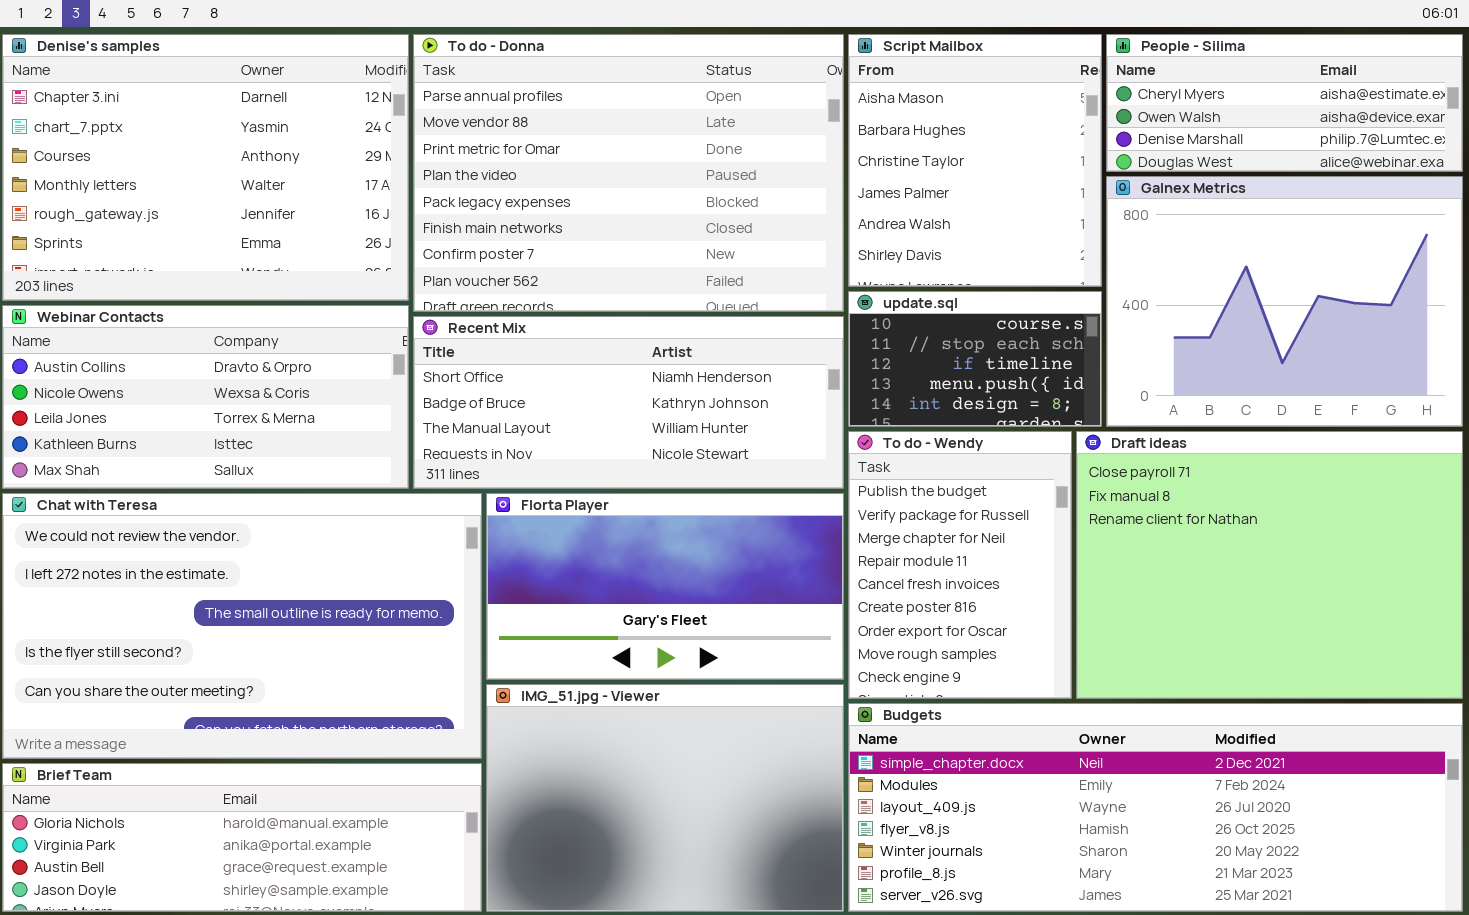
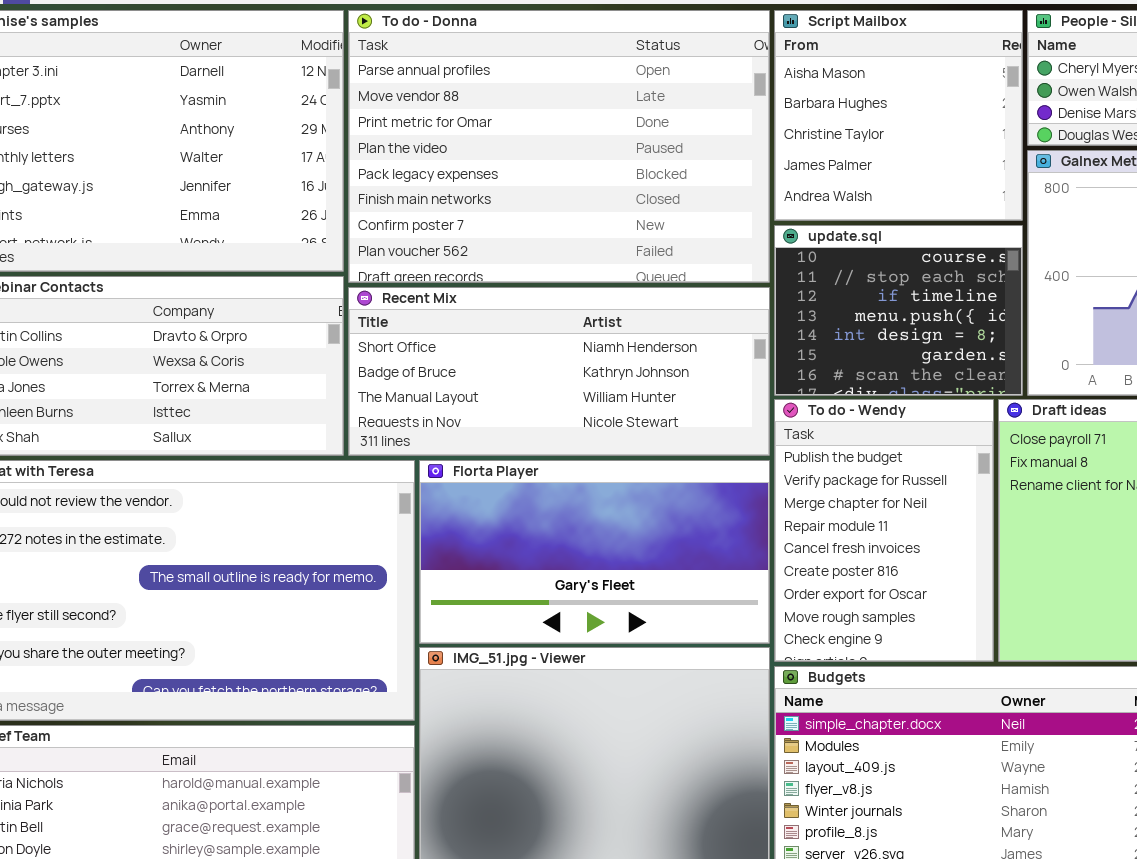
Script Mailbox: [848,34,1102,287] -> [774,10,1023,221], resized
update.sql: [848,291,1102,427] -> [774,225,1023,396], resized

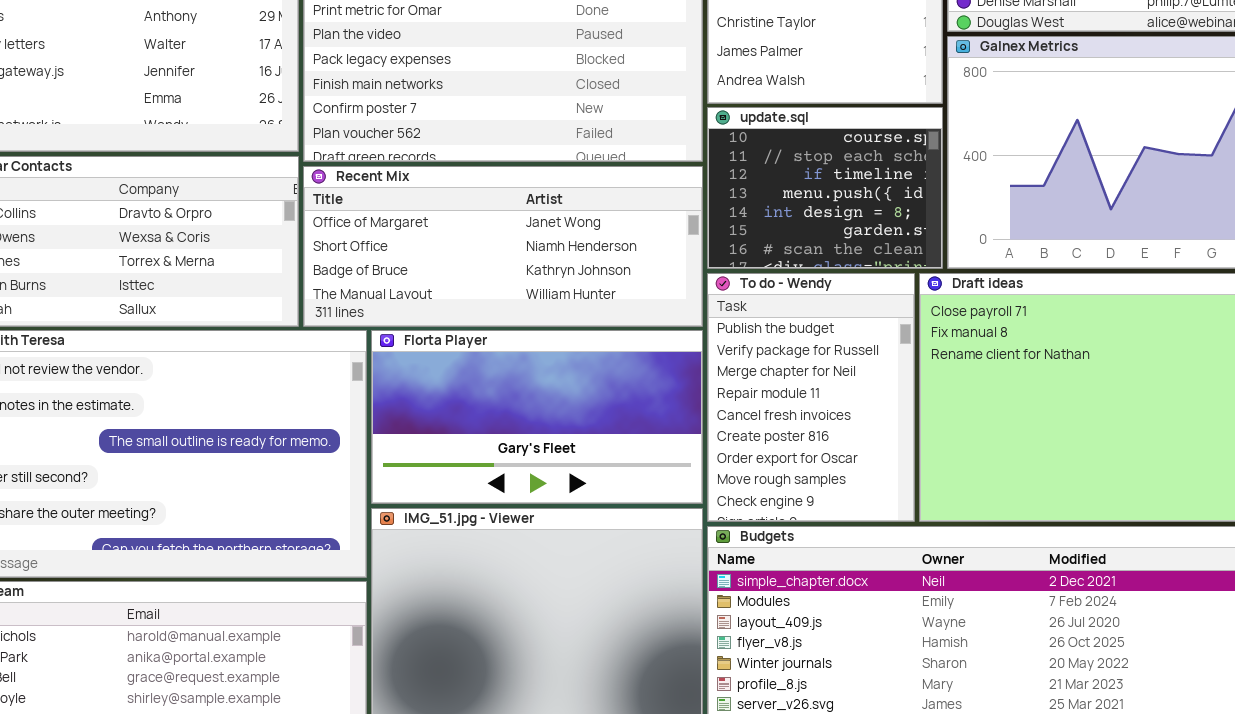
Recent Mix: [348,287,770,456] -> [303,166,703,327], scrolled up 1 row

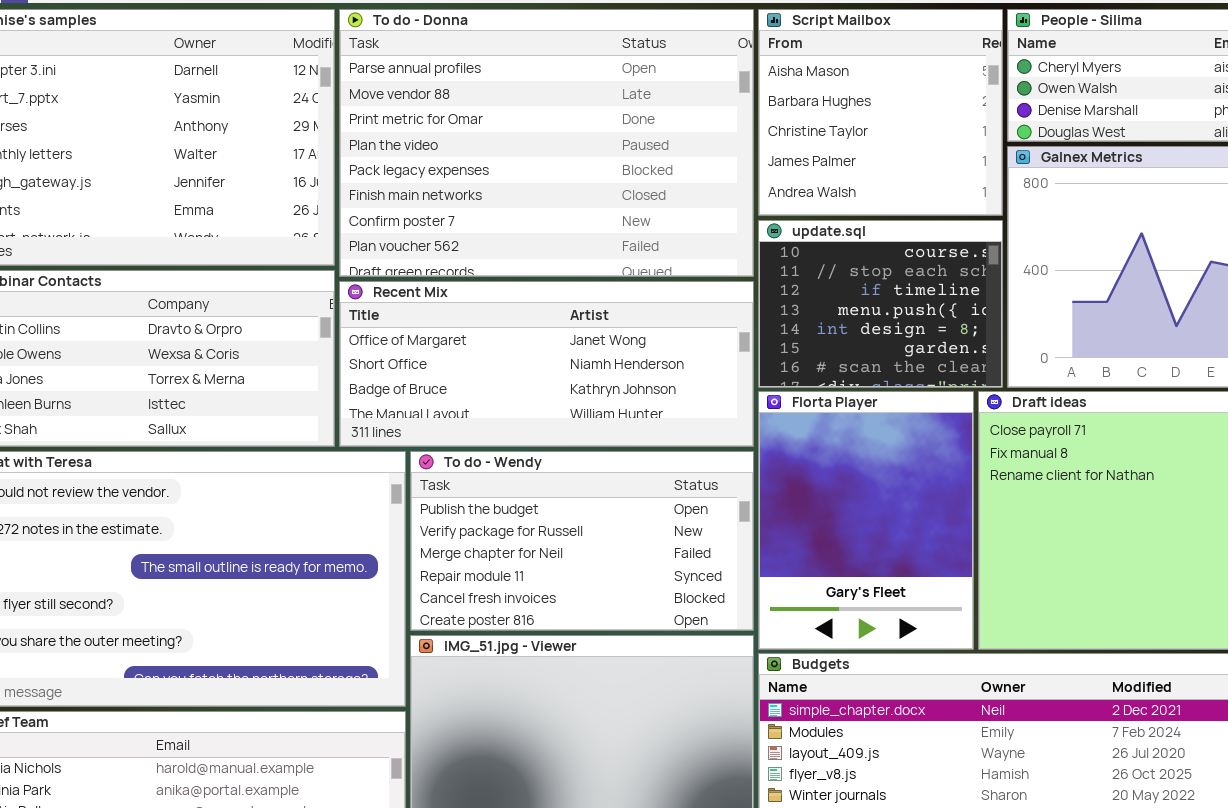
To do - Wendy: [707,273,915,522] -> [410,451,754,631], moved, resized
Florta Player: [371,330,703,504] -> [758,391,974,650], moved, resized

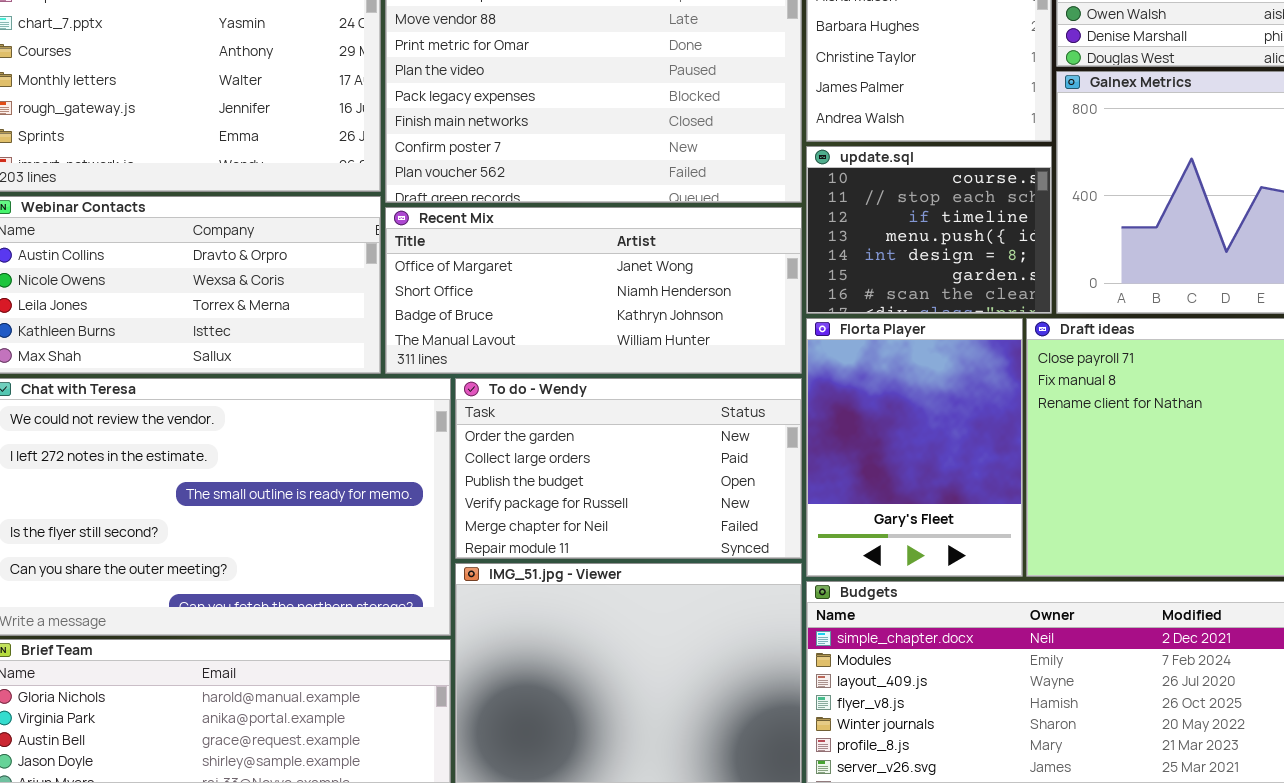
To do - Wendy: [410,451,754,631] -> [455,378,802,559], scrolled up 2 rows

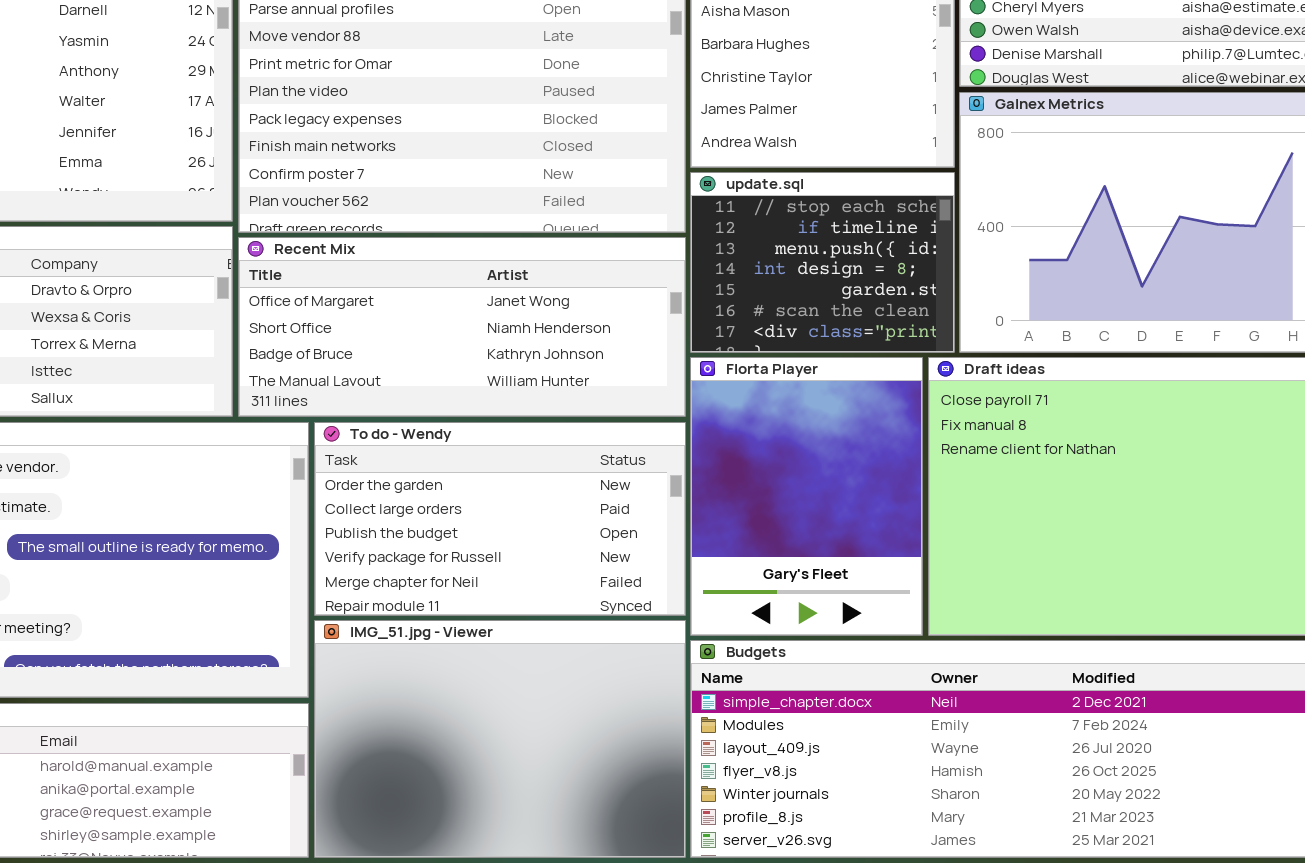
update.sql: [806,146,1052,314] -> [690,172,955,353], scrolled down 1 row

